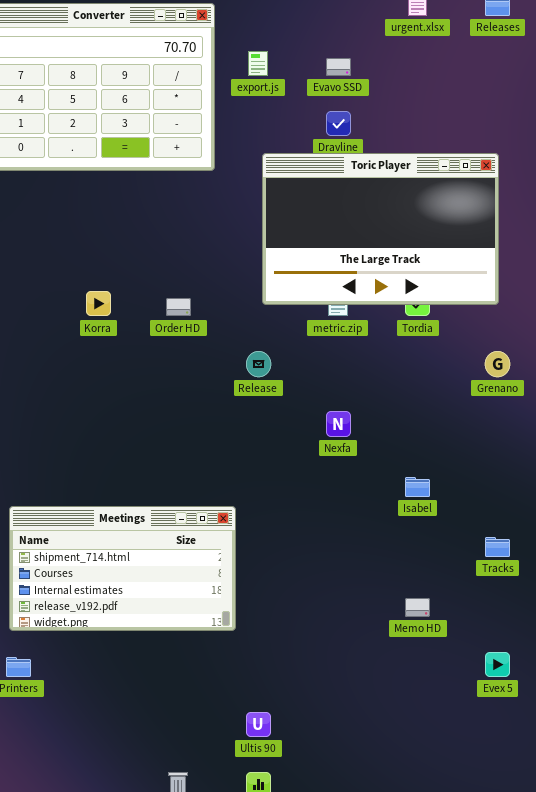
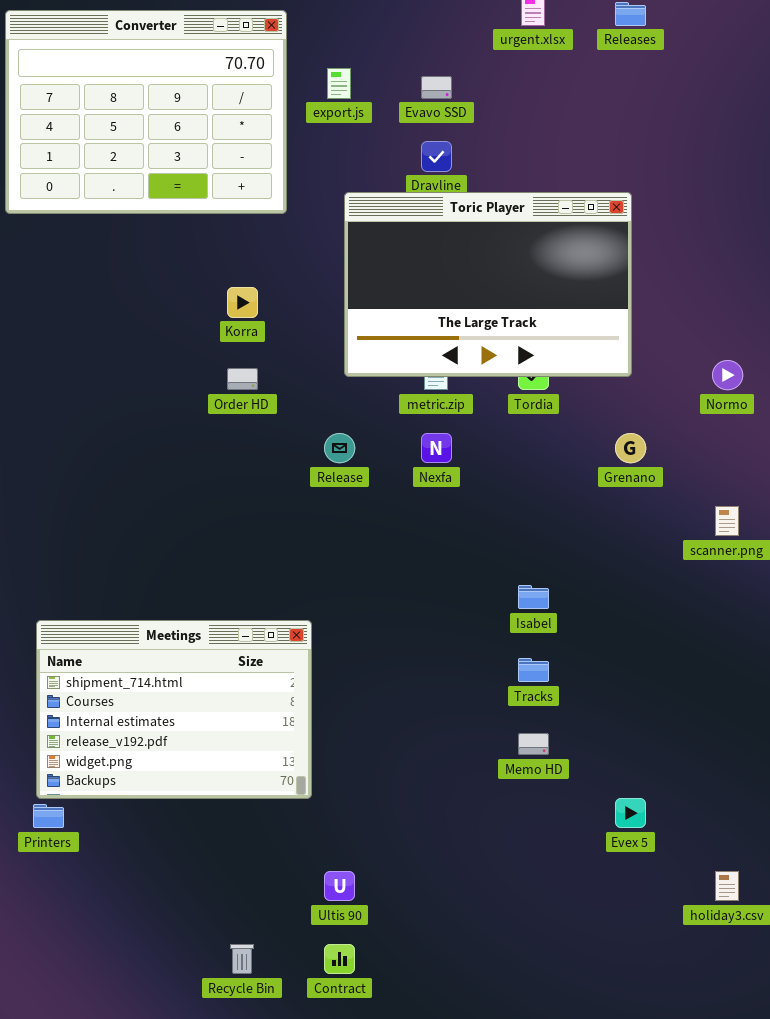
Korra: [86,291,111,316] -> [227,287,258,318], moved
Nexfa: [326,411,351,437] -> [421,433,452,463], moved
Meetings: [9,506,236,631] -> [36,620,312,799], resized
Tracks: [485,537,510,557] -> [518,658,549,682], moved

